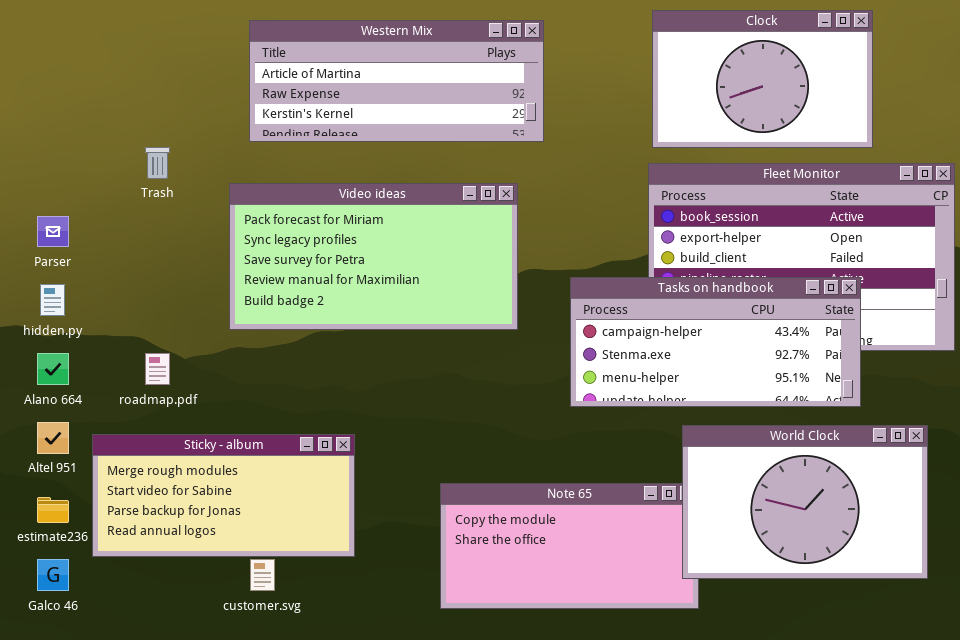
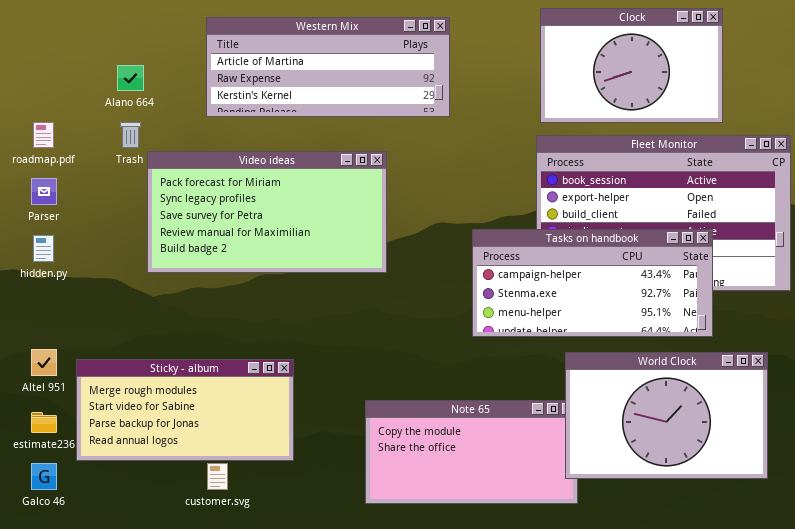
Video ideas: [229,183,518,330] -> [147,151,387,273], moved
Alano 664: [37,353,69,385] -> [117,65,144,91], moved
roadmap.pdf: [145,353,170,385] -> [33,122,54,148], moved

